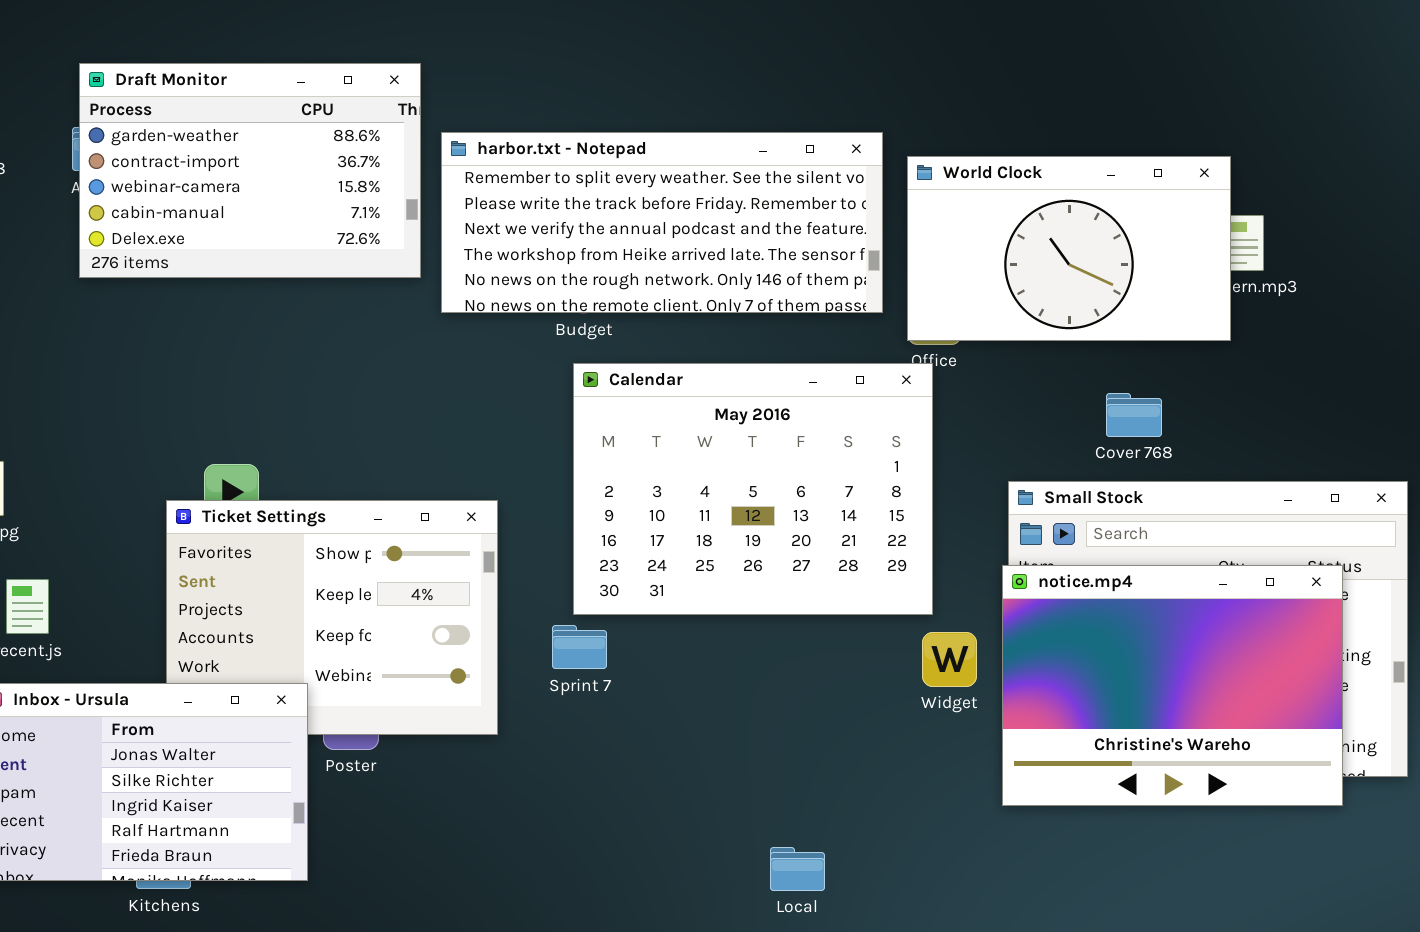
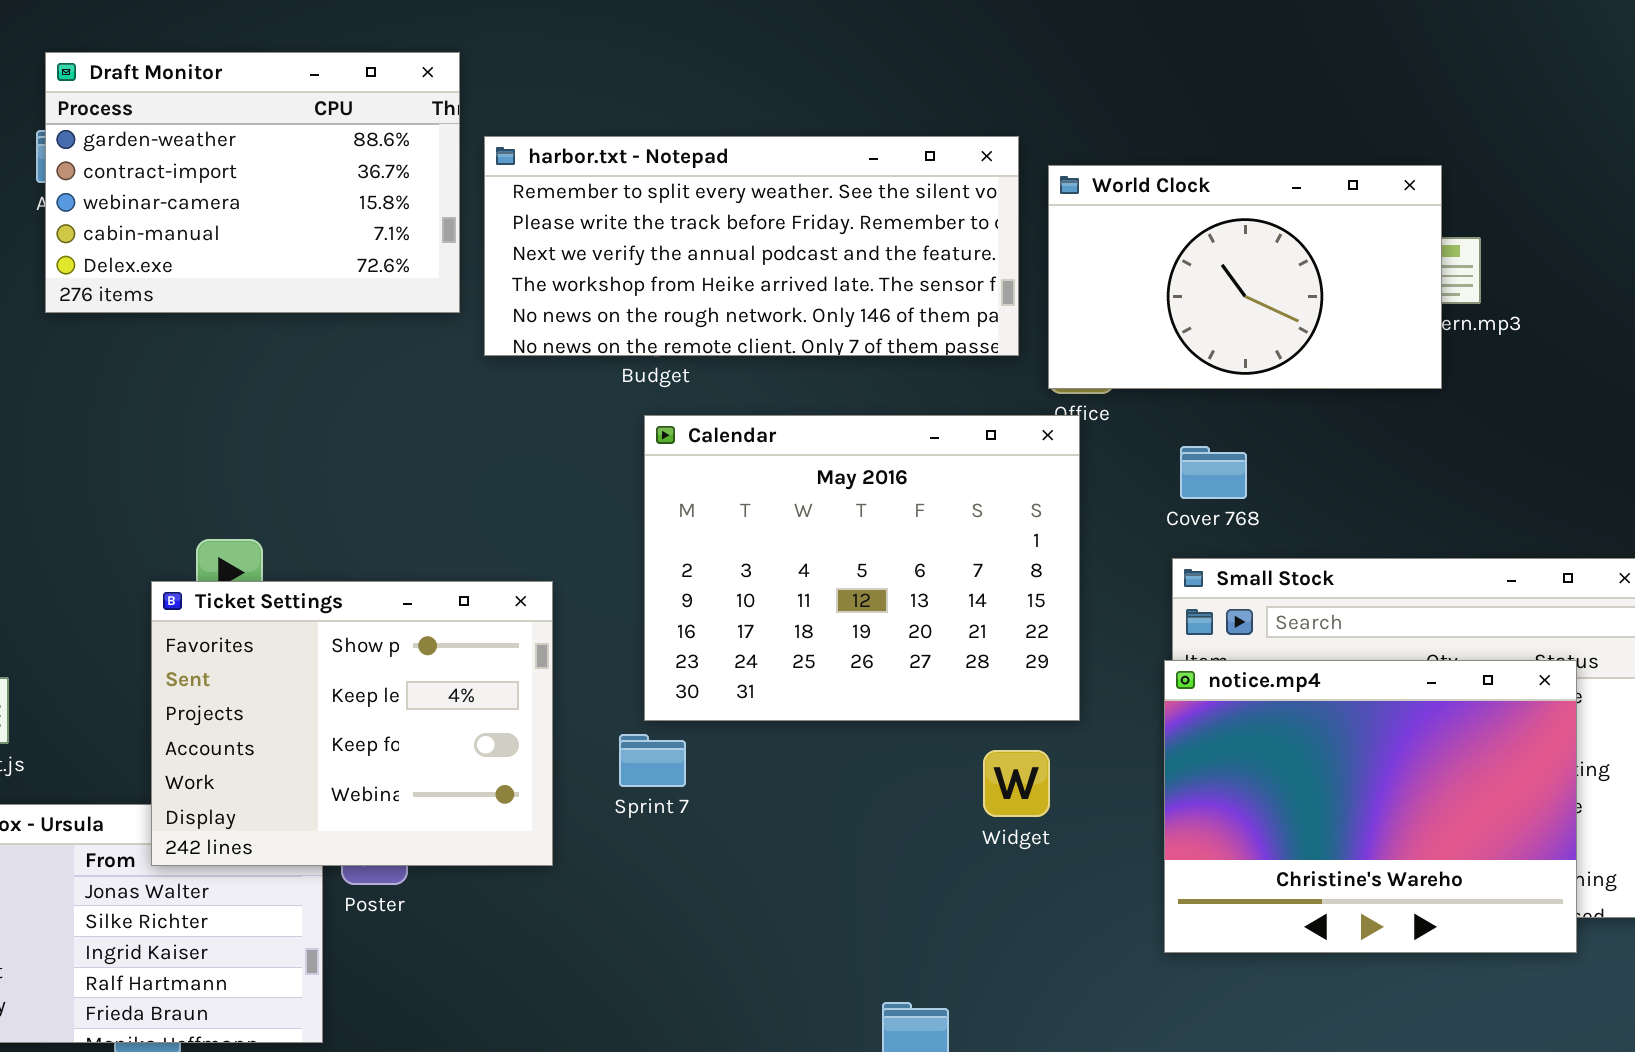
Cover 768: [1106,393,1162,437] -> [1180,446,1247,499], moved
Ticket Settings: [166,500,498,735] -> [151,581,553,866], raised
Widget: [922,632,977,687] -> [983,750,1050,817], moved

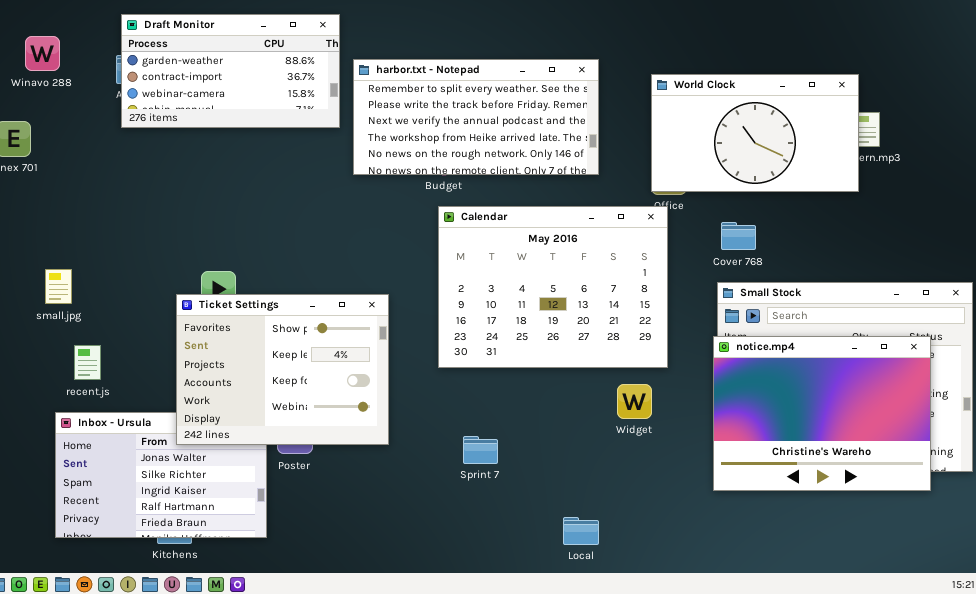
Draft Monitor: [45,52,460,313] -> [121,14,340,128], resized
harbor.txt - Notepad: [484,136,1019,356] -> [353,59,599,175], resized
Sprint 7: [619,734,686,787] -> [463,436,498,464], moved

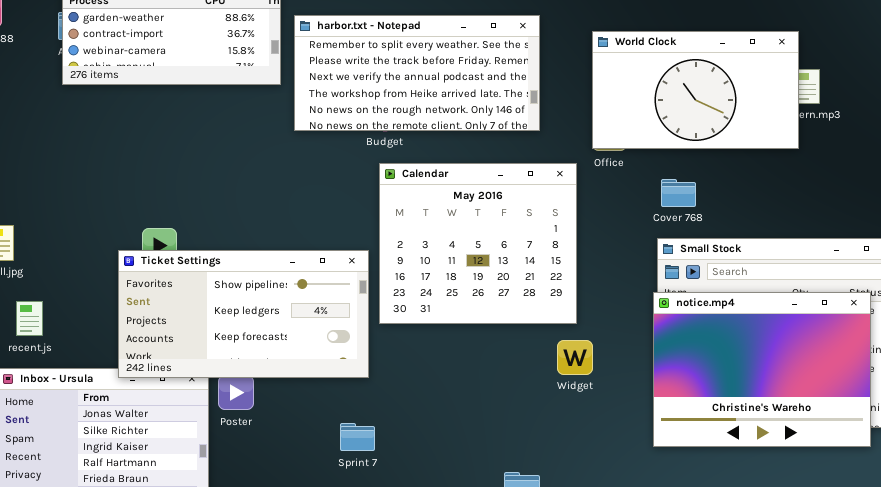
Calendar: [438,206,668,368] -> [379,163,577,324], resized
Ticket Settings: [176,294,389,445] -> [118,250,369,378], resized
Sprint 7: [463,436,498,464] -> [340,423,375,451], moved

